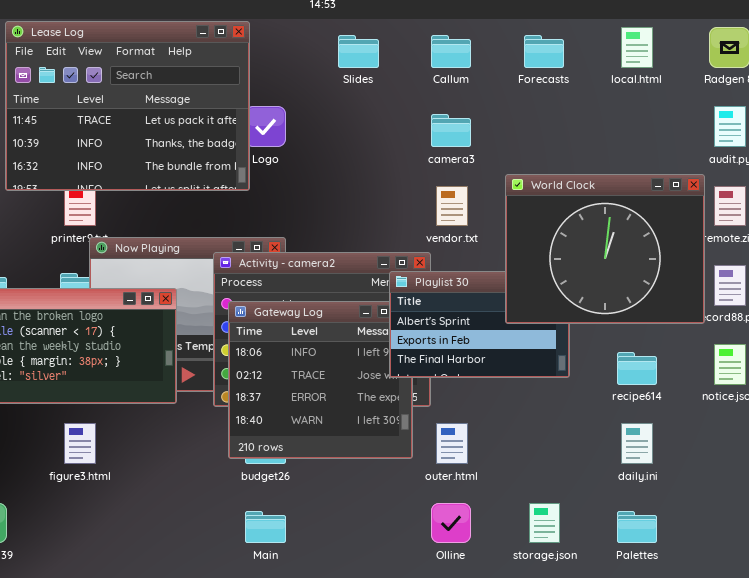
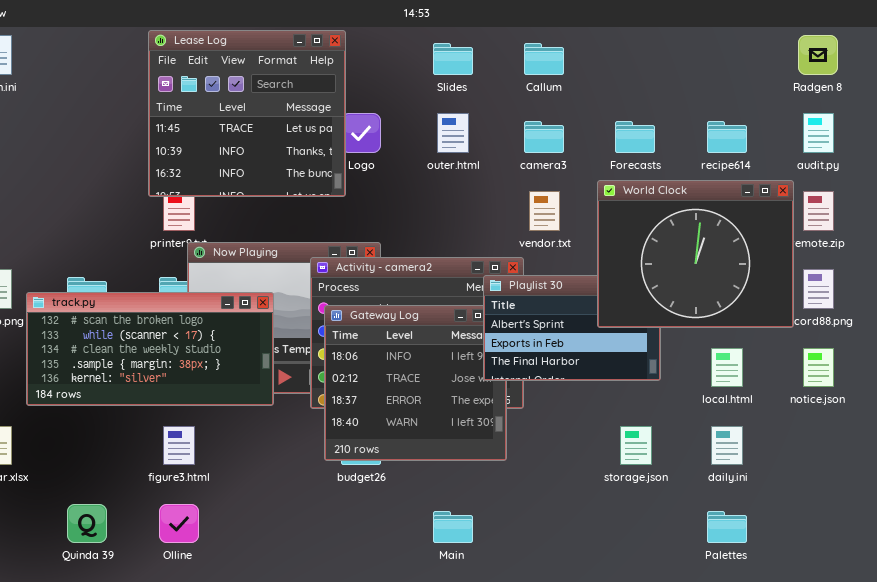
Lease Log: [5,21,250,191] -> [148,30,346,197], resized
local.html: [621,27,653,68] -> [711,348,743,387], moved
Forecasts: [524,35,564,68] -> [615,121,655,153], moved
recipe614: [617,352,657,385] -> [707,121,747,153], moved
outer.html: [436,423,468,464] -> [437,113,469,153], moved
Olline: [431,503,471,543] -> [159,504,199,543], moved
storage.json: [529,503,560,543] -> [620,426,652,465], moved
Main: [245,511,286,543] -> [433,511,473,543], moved

